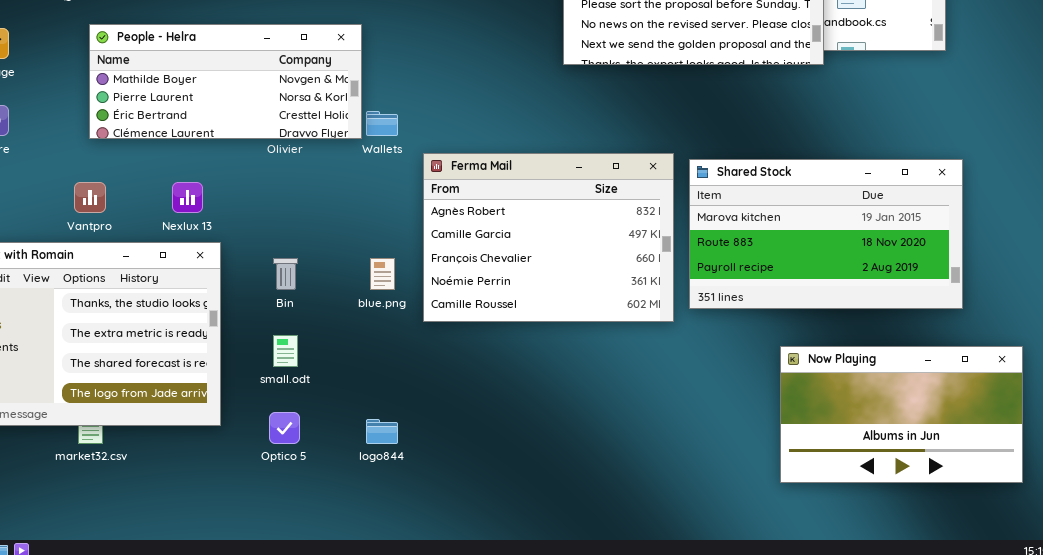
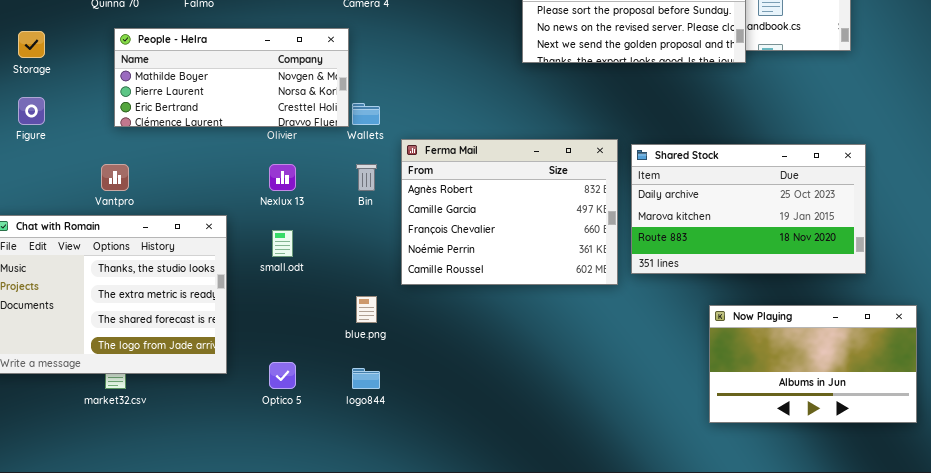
Shared Stock: [689,159,963,309] -> [631,144,866,274], scrolled up 1 row
Nexlux 13: [172,182,203,213] -> [269,164,296,191], moved
Bin: [273,258,298,290] -> [356,164,377,191], moved
blue.png: [370,258,395,290] -> [356,296,377,323], moved
small.odt: [273,335,298,367] -> [272,230,293,257], moved

